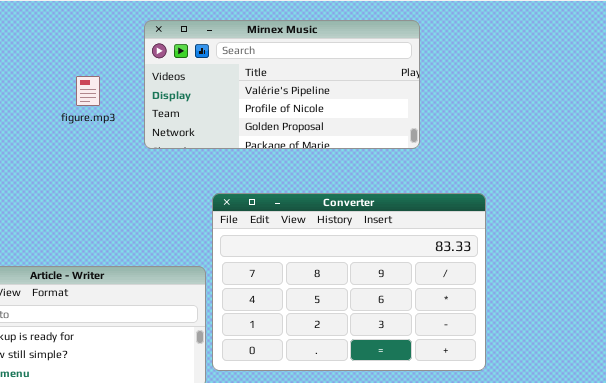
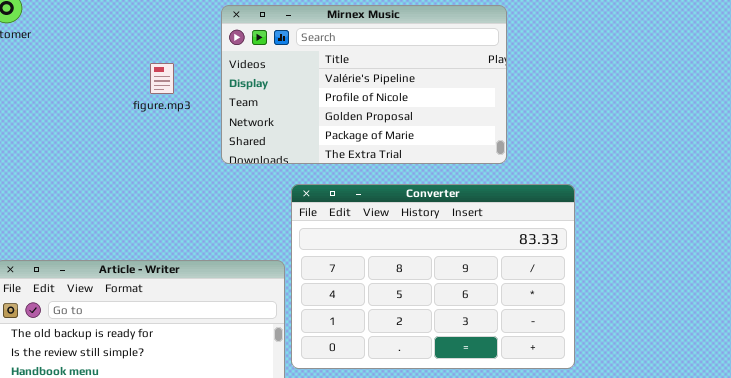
Mirnex Music: [144,20,420,149] -> [221,5,507,164], resized

